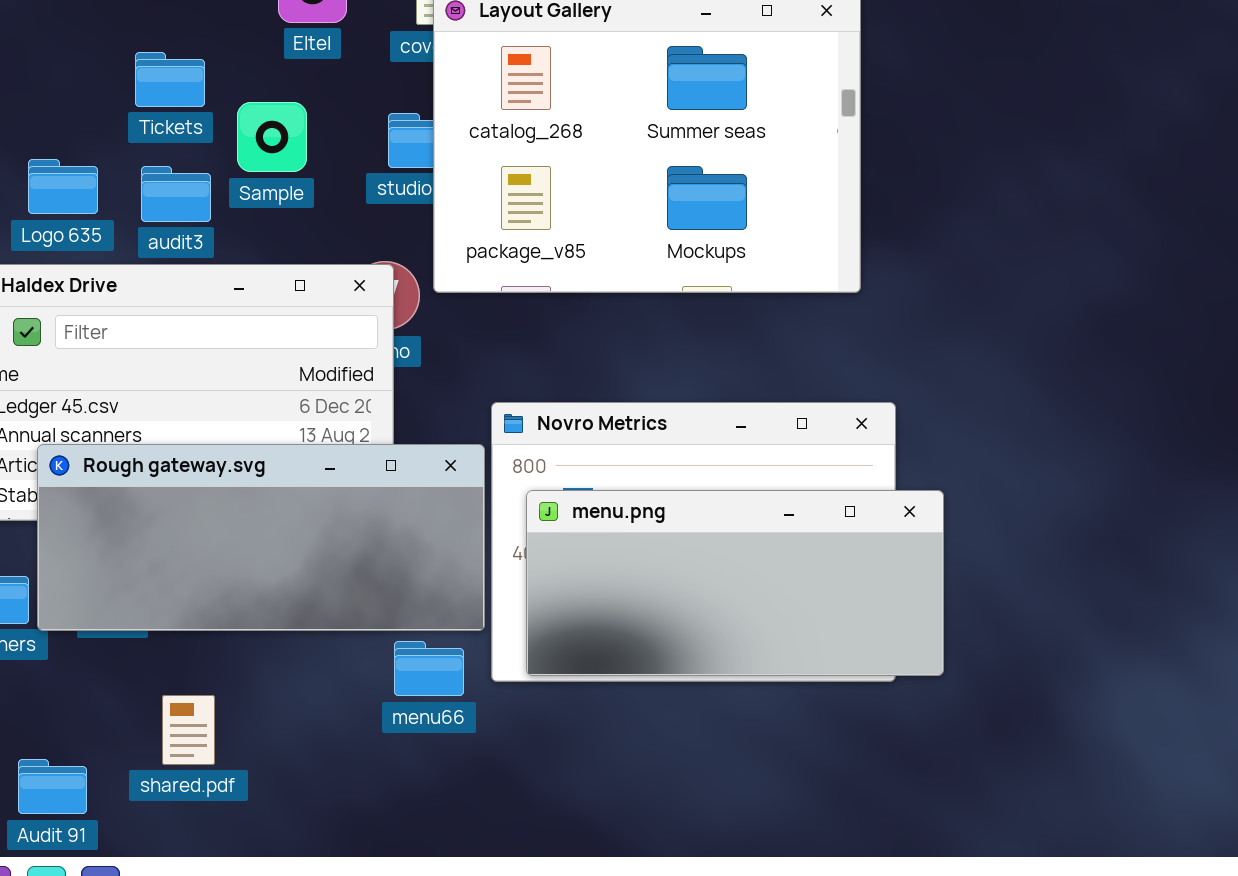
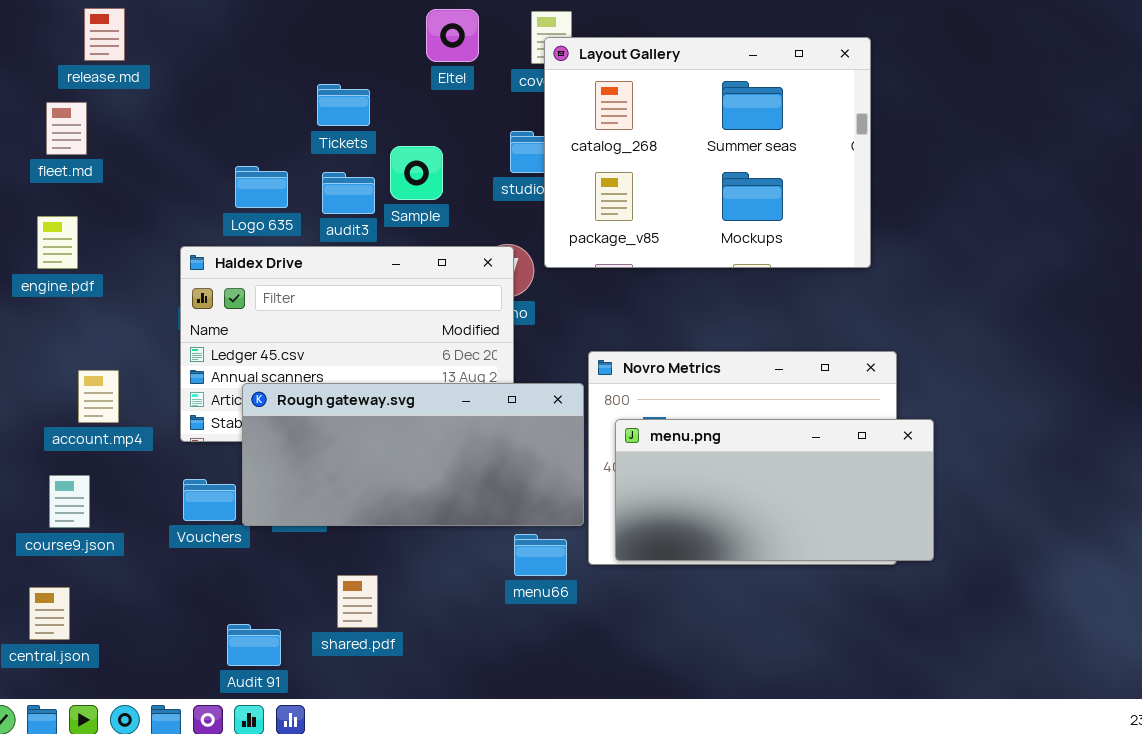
Sample: [237,102,307,172] -> [390,146,443,200], moved

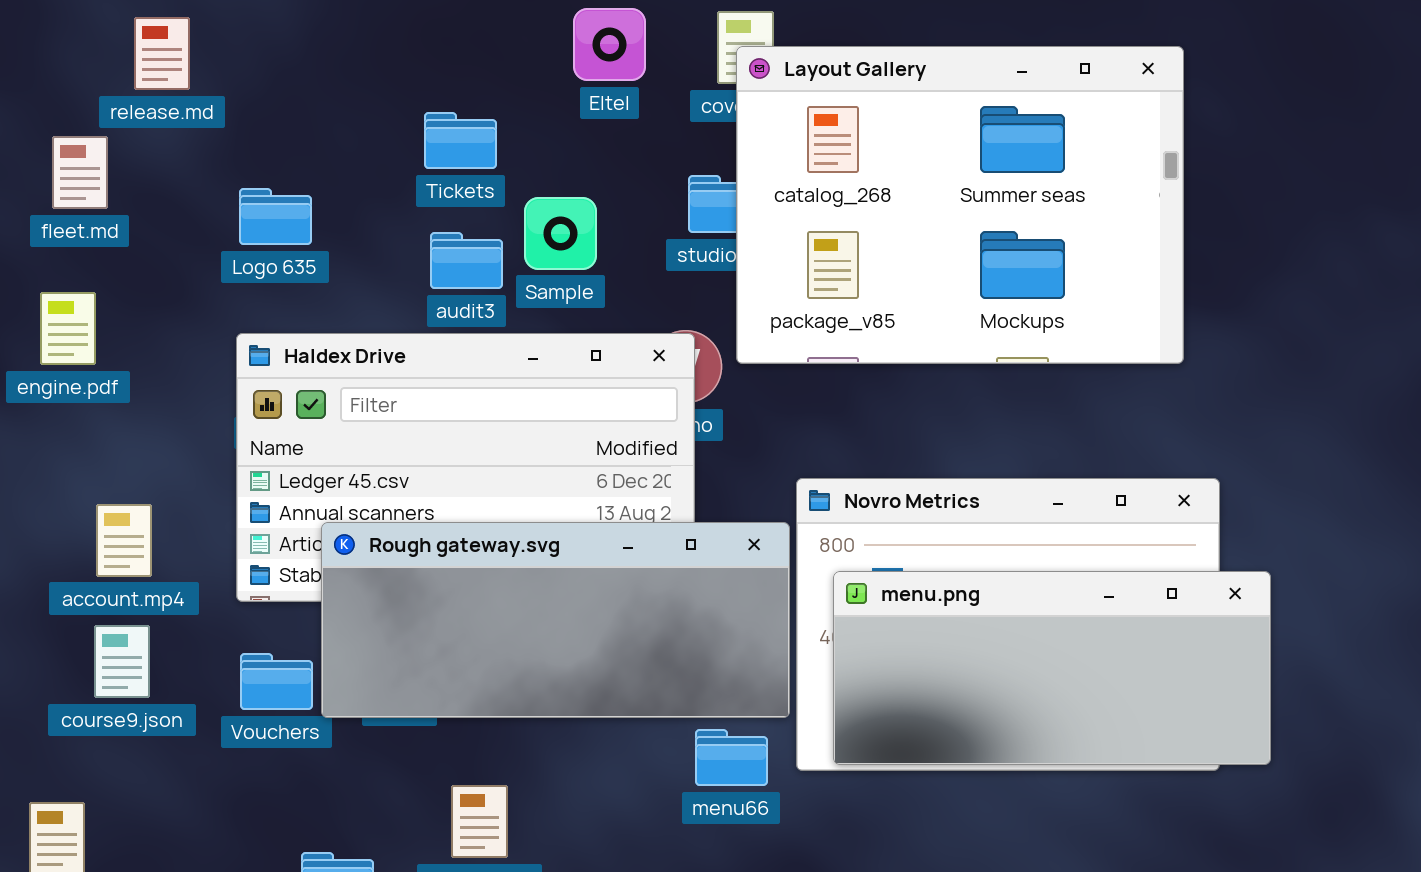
release.md: [84,8,125,61] -> [134,17,190,90], moved
Logo 635: [235,166,288,208] -> [239,188,312,245], moved
course9.json: [49,475,90,528] -> [94,625,150,698], moved

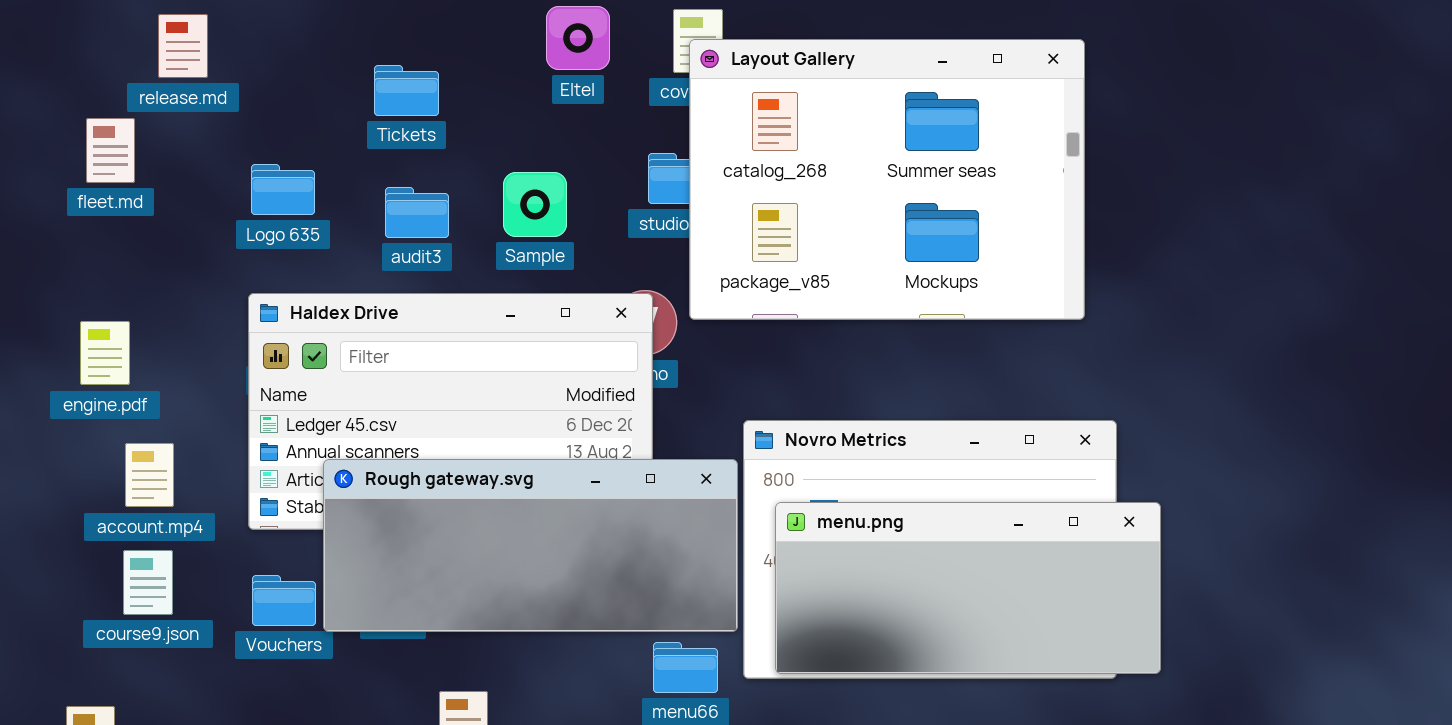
Tickets: [424,112,497,169] -> [374,65,439,116], moved
audit3: [430,232,503,289] -> [385,187,449,238], moved
engine.pdf: [40,292,96,365] -> [80,321,130,385], moved

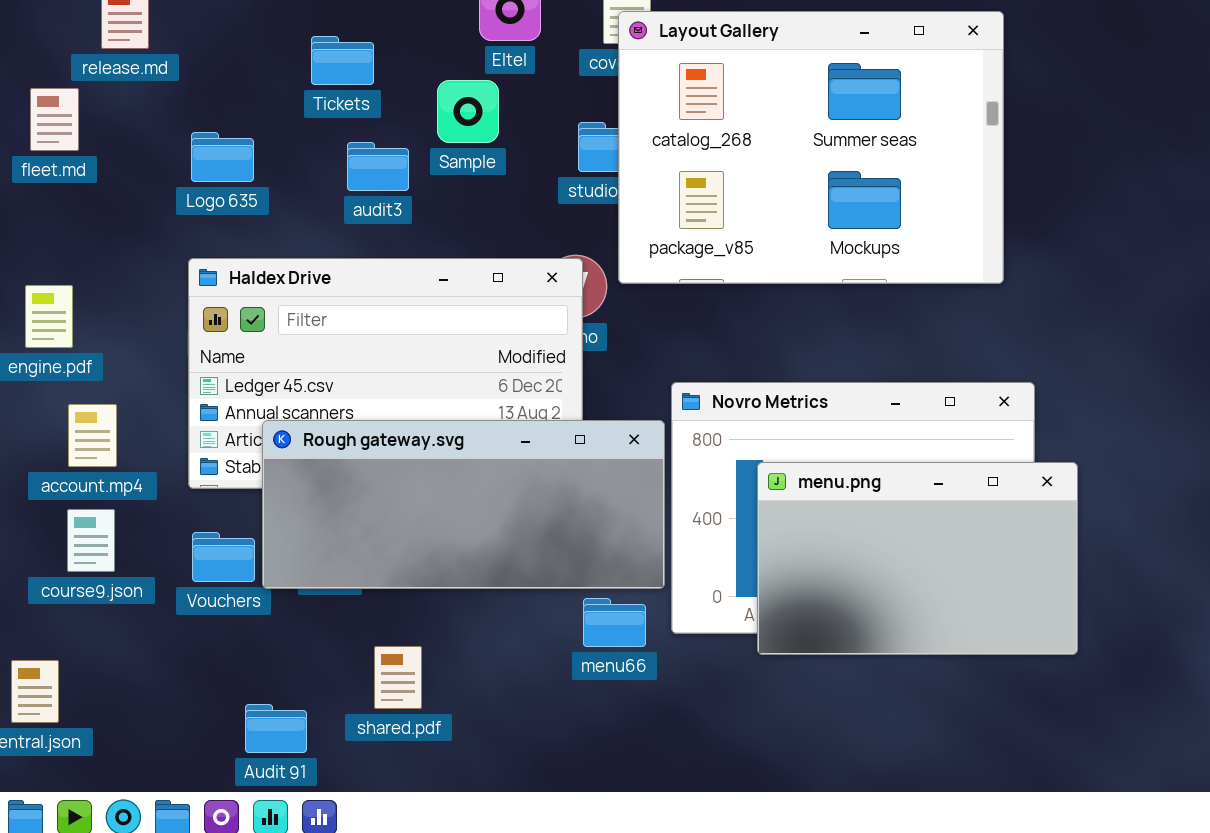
Sample: [503,172,567,237] -> [437,80,499,143], moved
audit3: [385,187,449,238] -> [347,142,409,191], moved
menu.png: [775,502,1161,674] -> [757,462,1078,655], resized

